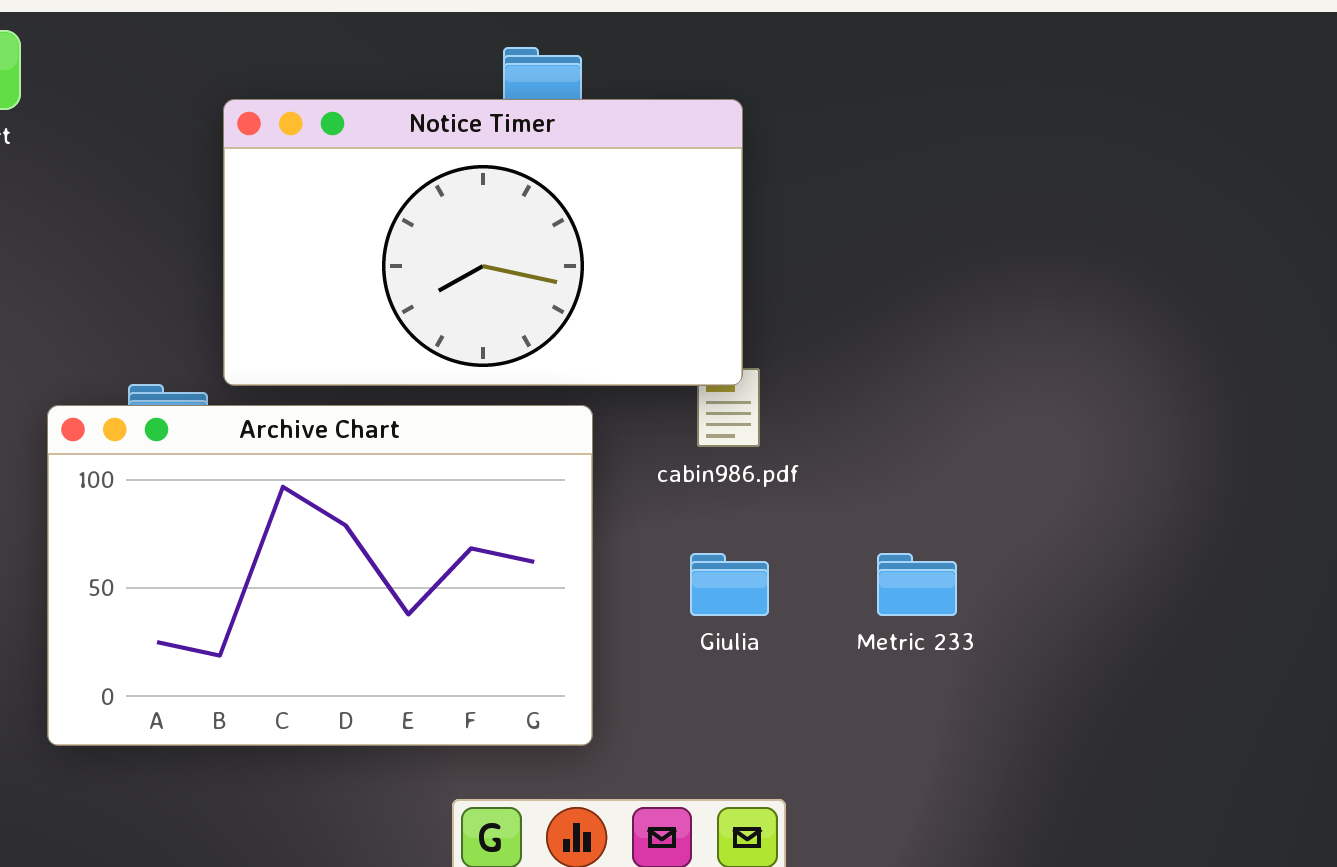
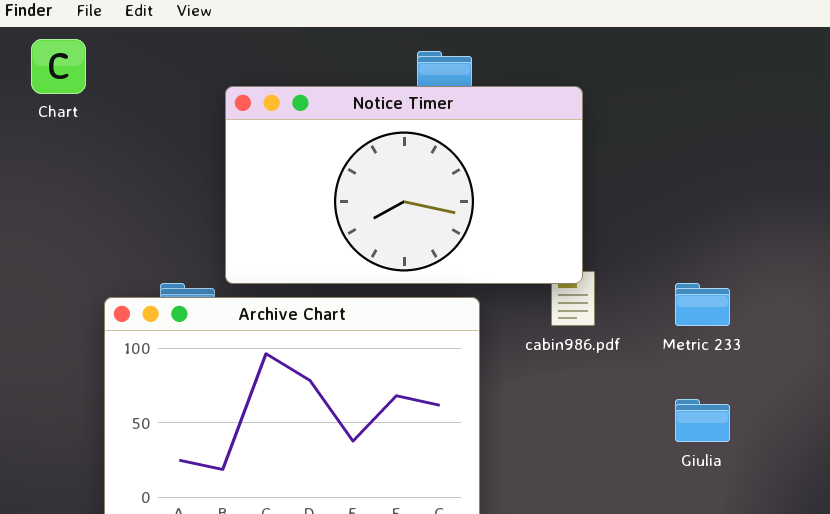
Giulia: [690,553,769,616] -> [675,399,730,442], moved
Metric 233: [877,553,957,616] -> [675,283,730,326], moved

